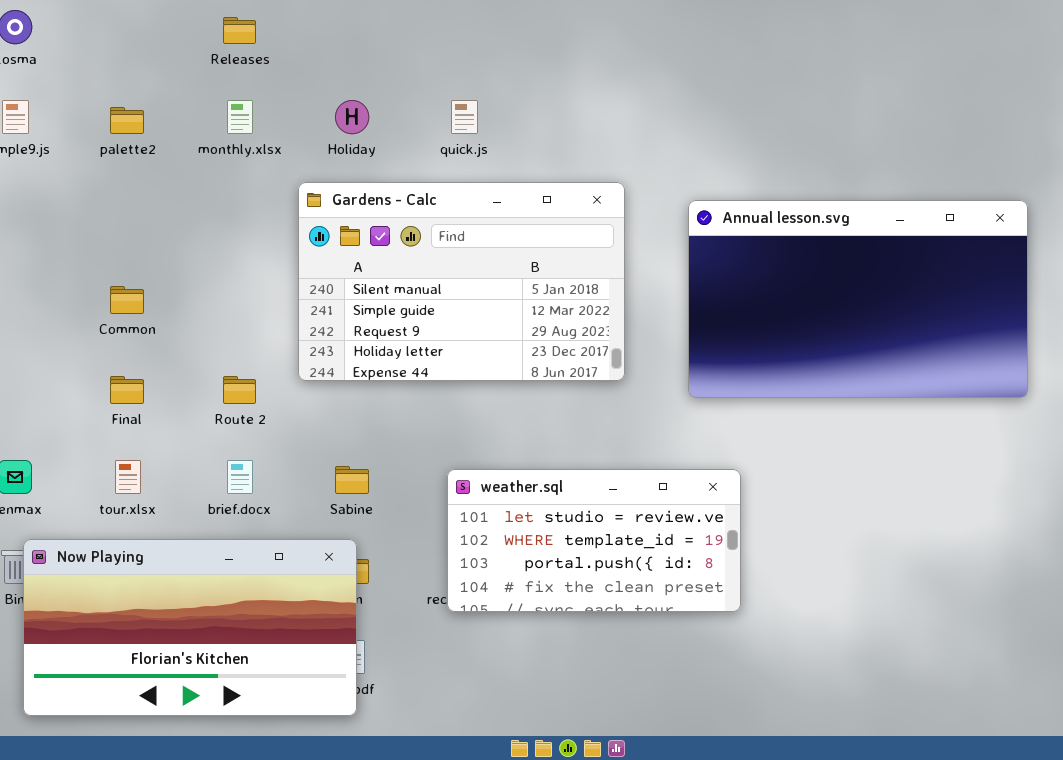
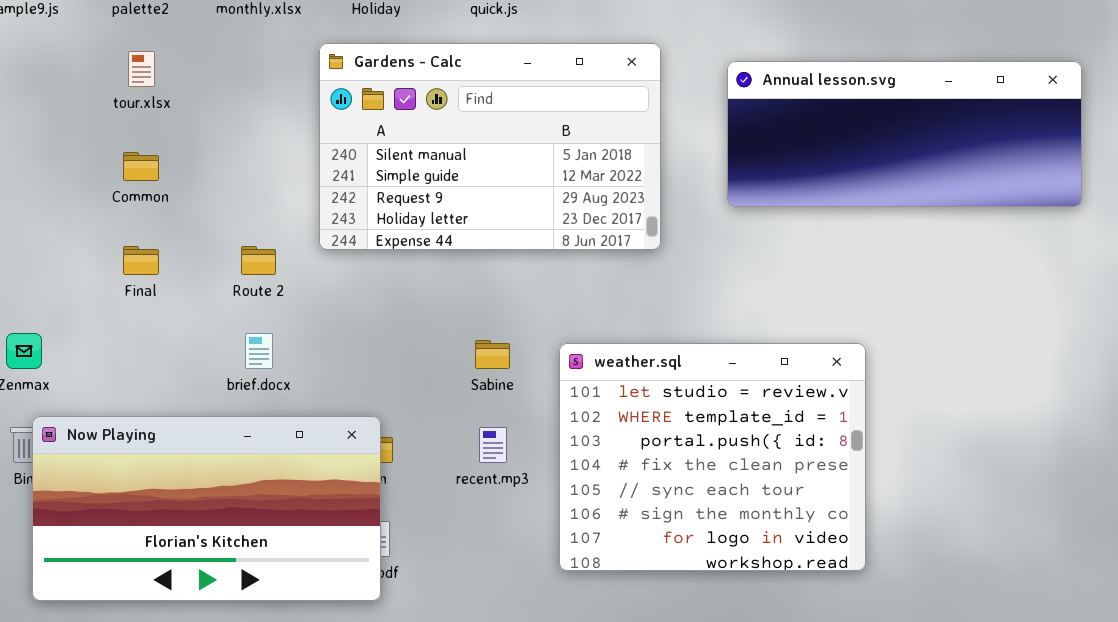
Annual lesson.svg: [688,200,1028,398] -> [727,61,1082,207], resized
tour.xlsx: [115,460,141,494] -> [128,51,155,87], moved
Sabine: [335,466,369,494] -> [475,340,510,369], moved
weather.sql: [447,469,741,612] -> [559,343,866,571], moved, resized

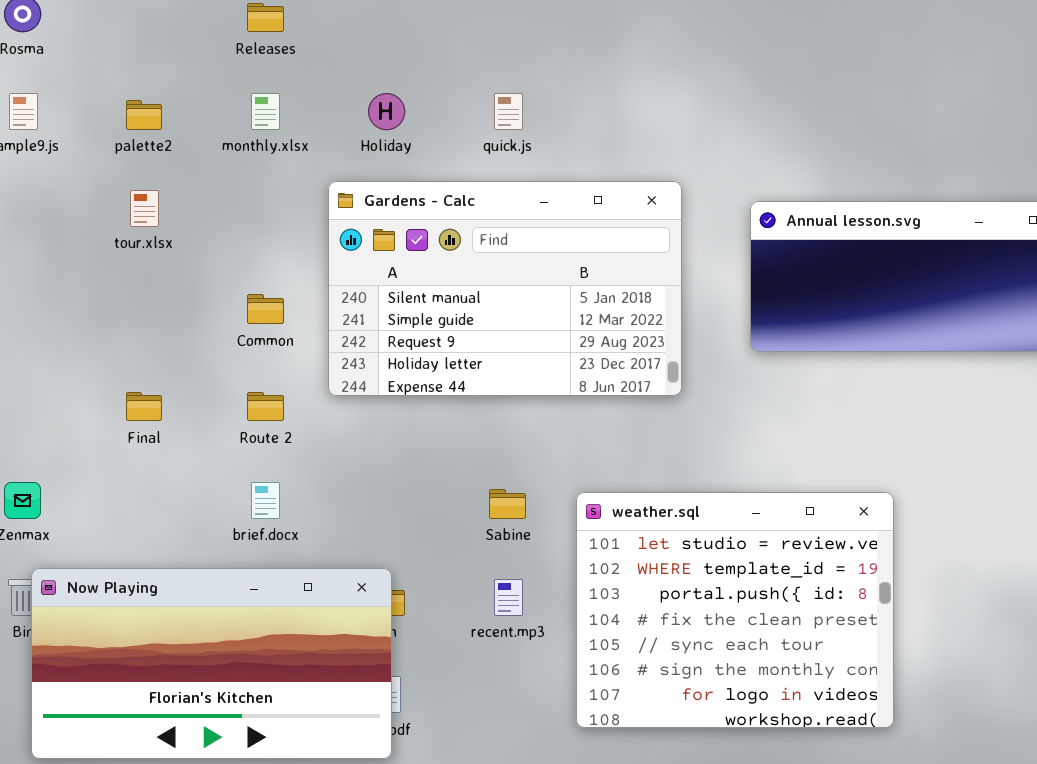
Common: [123,152,159,181] -> [247,294,284,324], moved

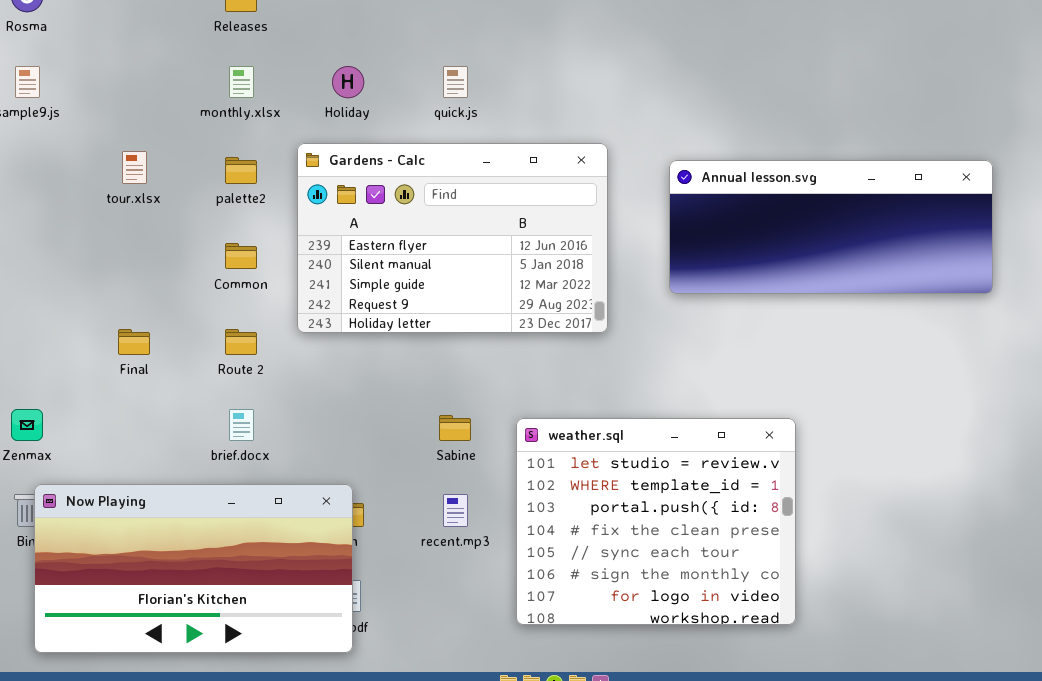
palette2: [126,100,162,130] -> [225,157,257,184], moved
Gardens - Calc: [328,181,682,396] -> [297,143,608,333], scrolled up 1 row

